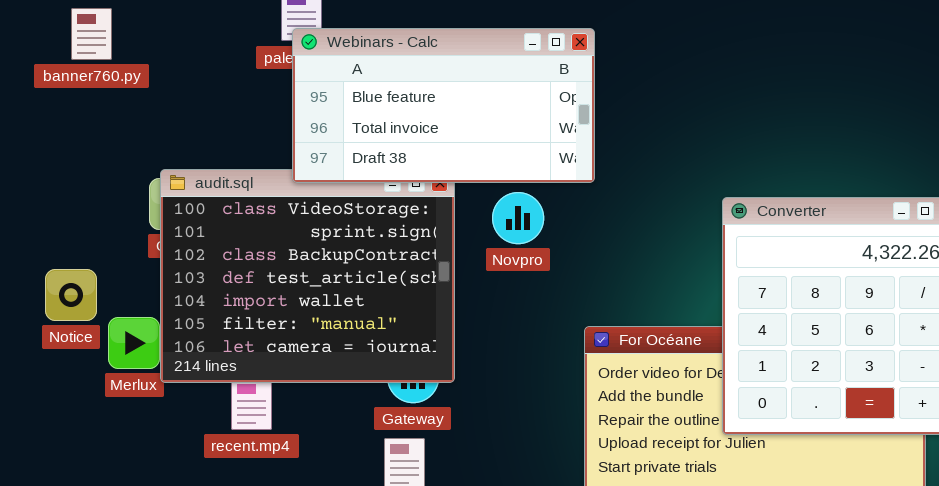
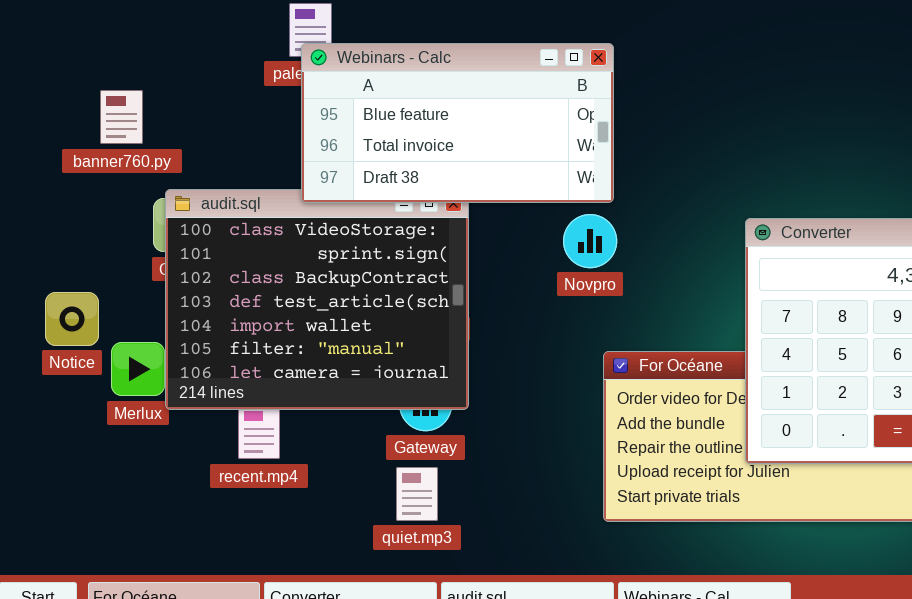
banner760.py: [71,8,112,60] -> [100,90,143,144], moved
Novpro: [492,192,544,244] -> [563,214,617,268], moved

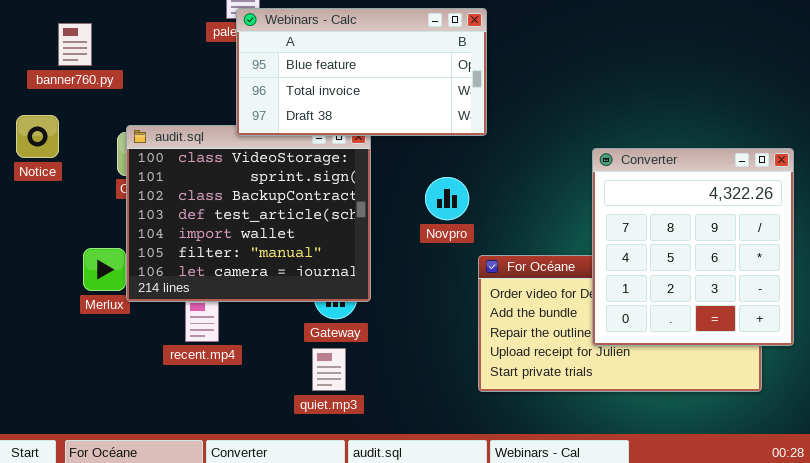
banner760.py: [100,90,143,144] -> [58,23,92,66], moved
Novpro: [563,214,617,268] -> [425,177,469,220], moved
Notice: [45,292,99,346] -> [16,115,59,158], moved

